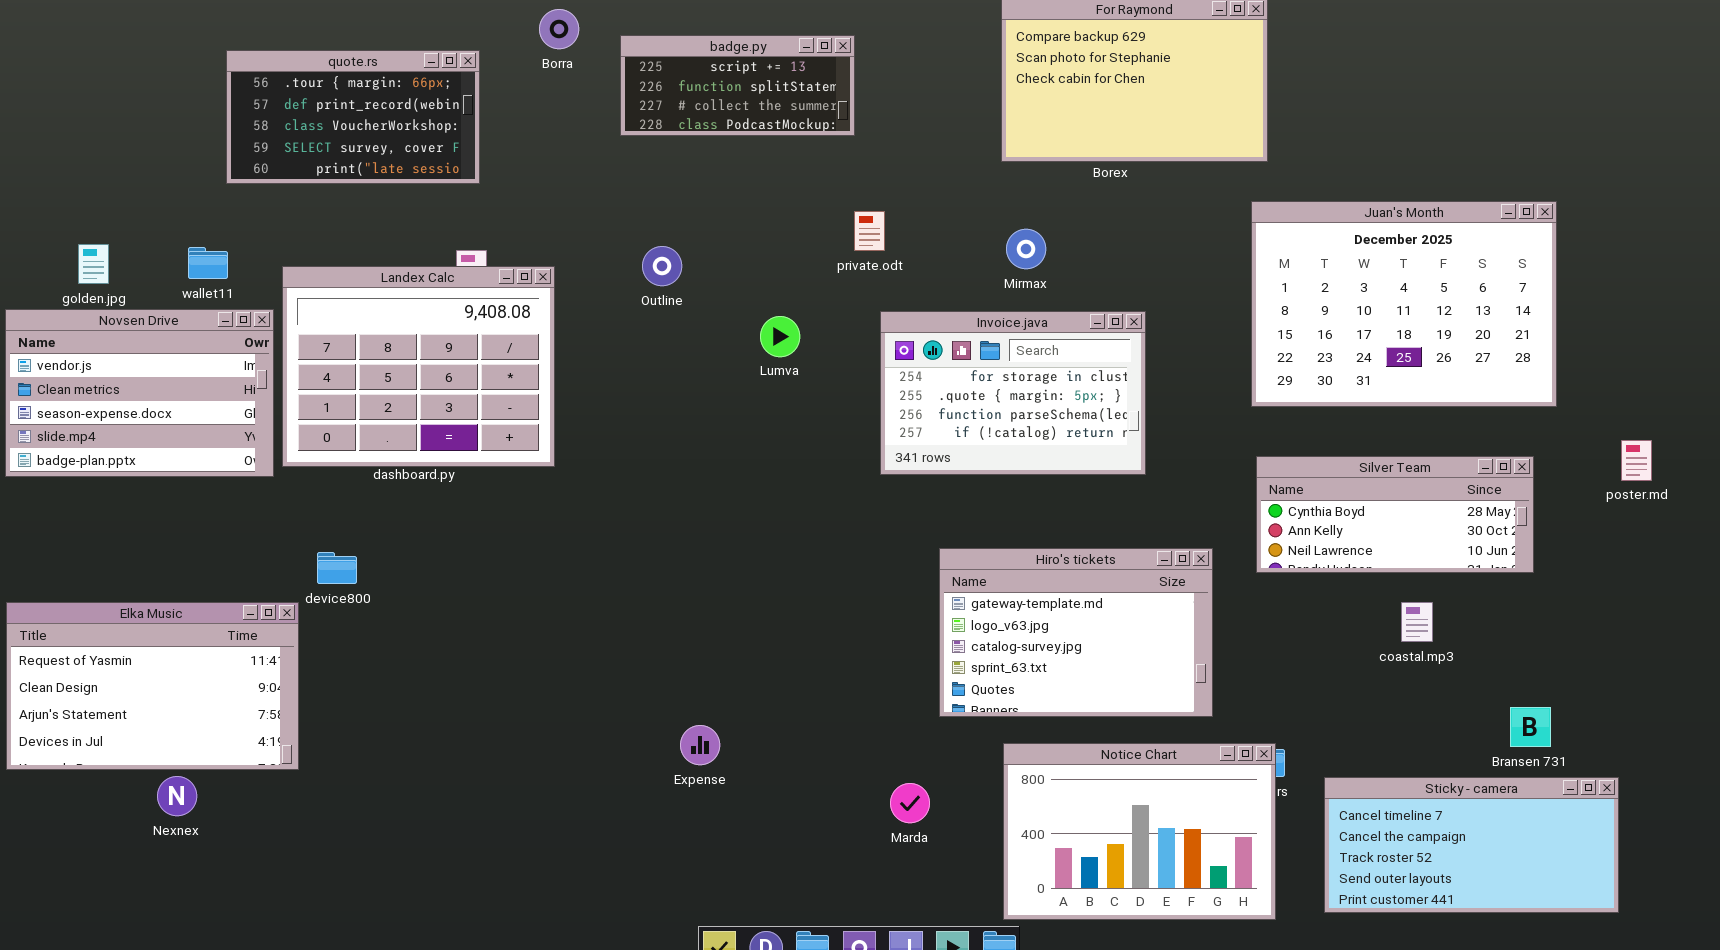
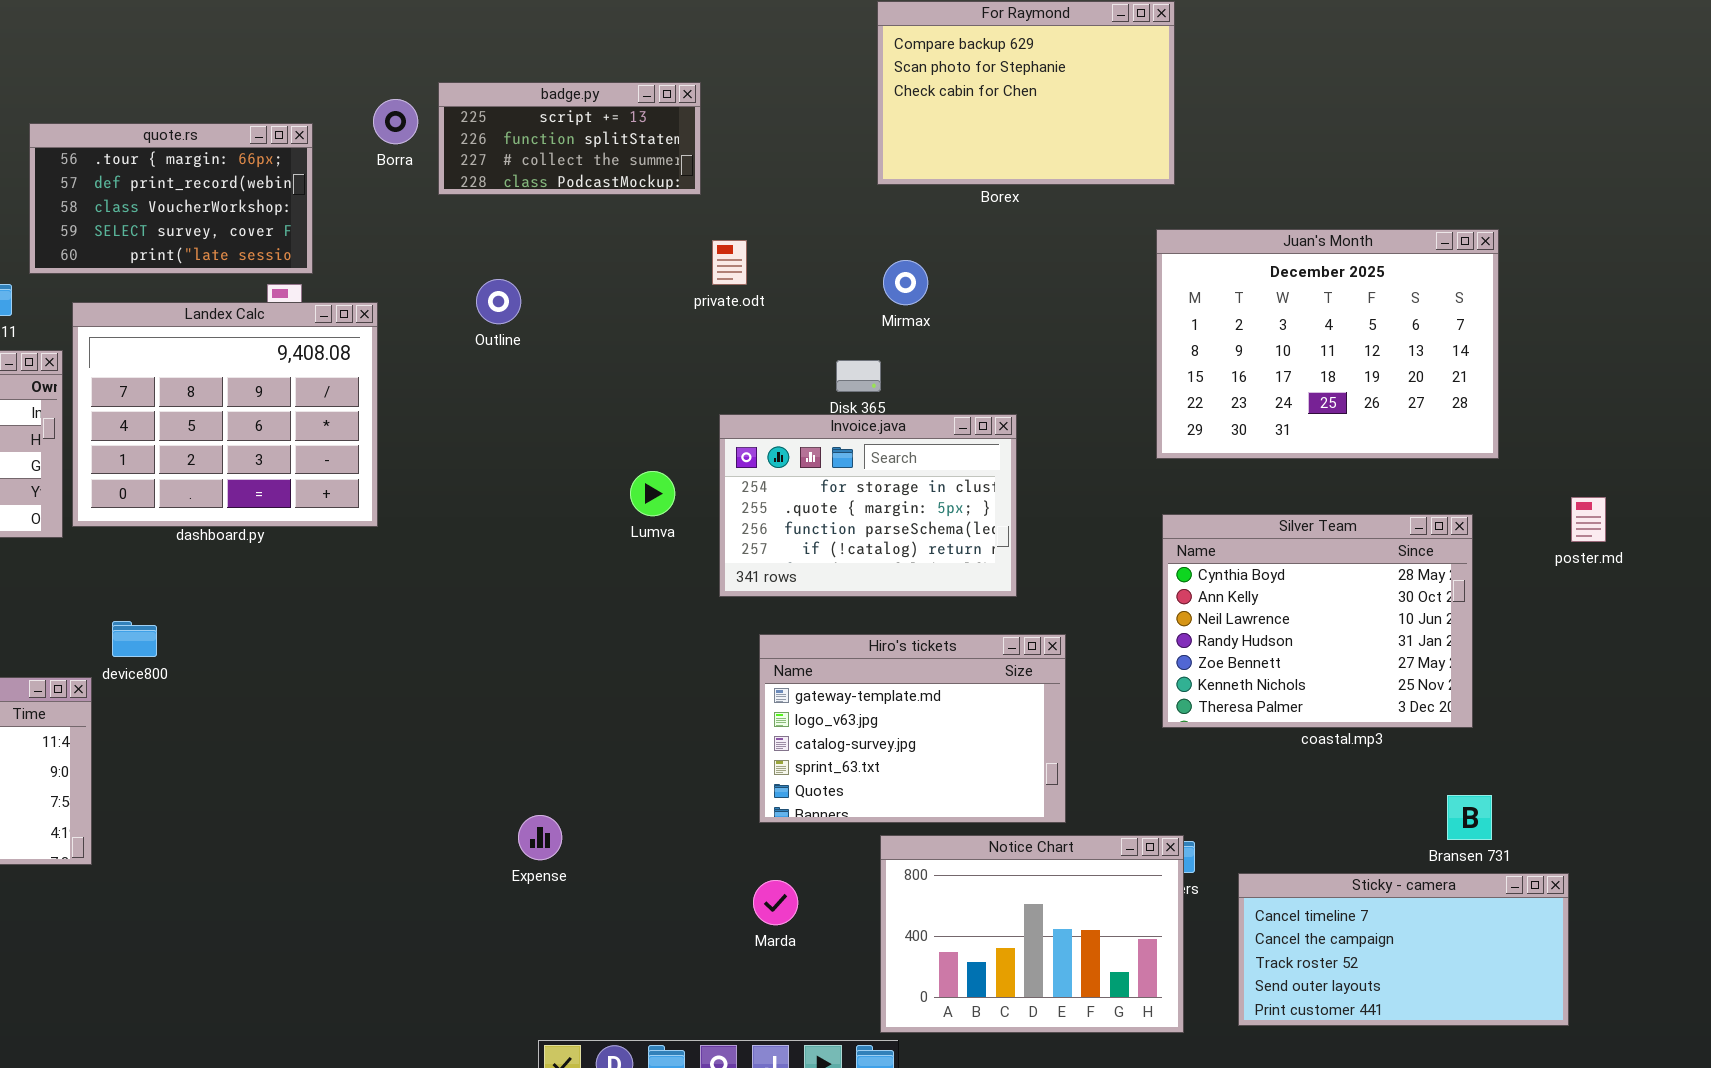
Borra: [539,9,579,49] -> [373,99,418,144], moved
badge.py: [620,35,855,136] -> [438,82,701,195], moved
quote.rs: [226,50,480,184] -> [29,123,313,274], moved
Invoice.java: [880,311,1146,475] -> [719,414,1017,597], moved
Lumva: [760,316,800,357] -> [630,471,675,516], moved
Silver Team: [1256,456,1534,573] -> [1162,514,1473,728], resized
Hiro's tickets: [939,548,1213,717] -> [759,634,1066,823], moved

